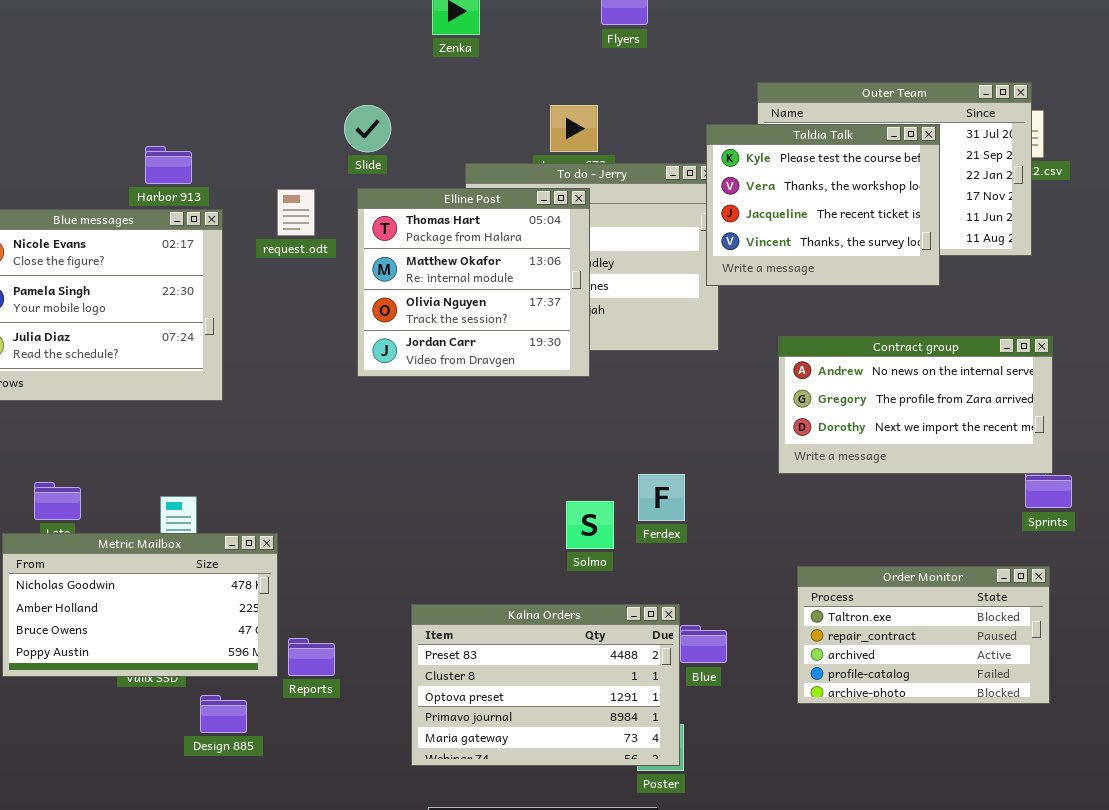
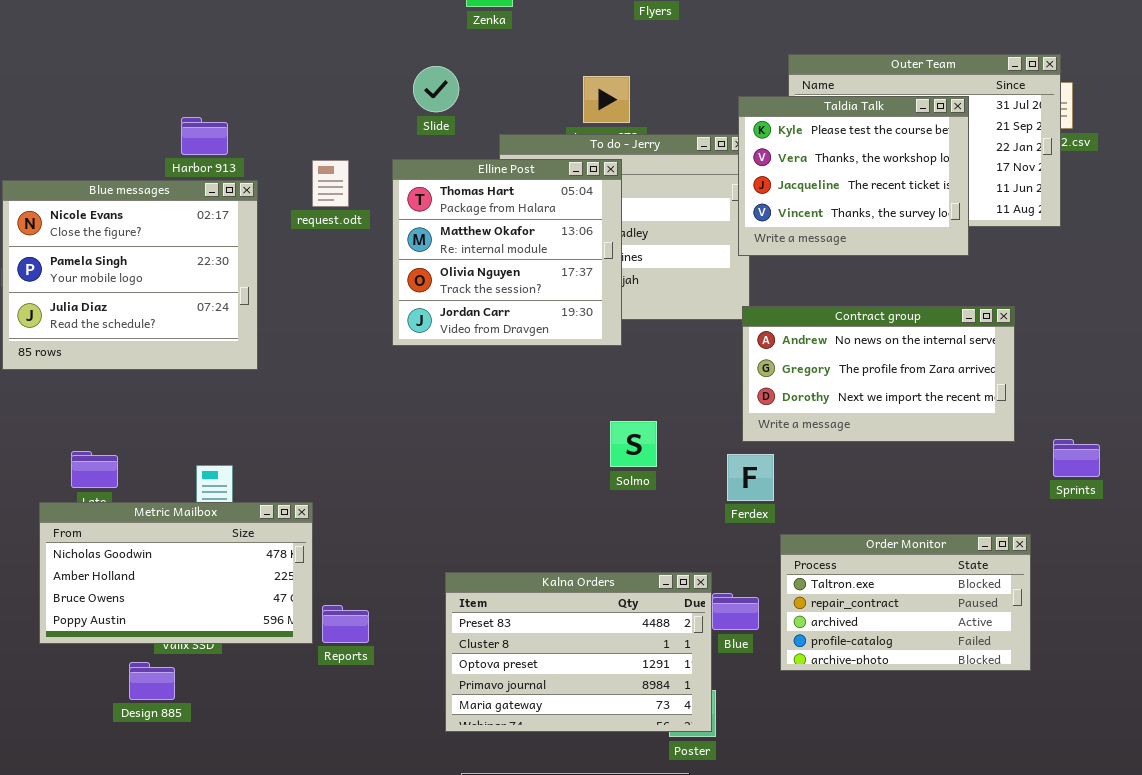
Slide: [344,105,391,152] -> [413,66,459,112], moved
Contract group: [778,336,1053,474] -> [742,306,1015,442], moved
Ferdex: [638,474,685,521] -> [727,454,774,501], moved
Solmo: [566,501,614,549] -> [610,421,657,467], moved
Order Monitor: [797,566,1050,704] -> [780,534,1031,671], moved
Design 885: [200,695,247,733] -> [129,662,175,700], moved

